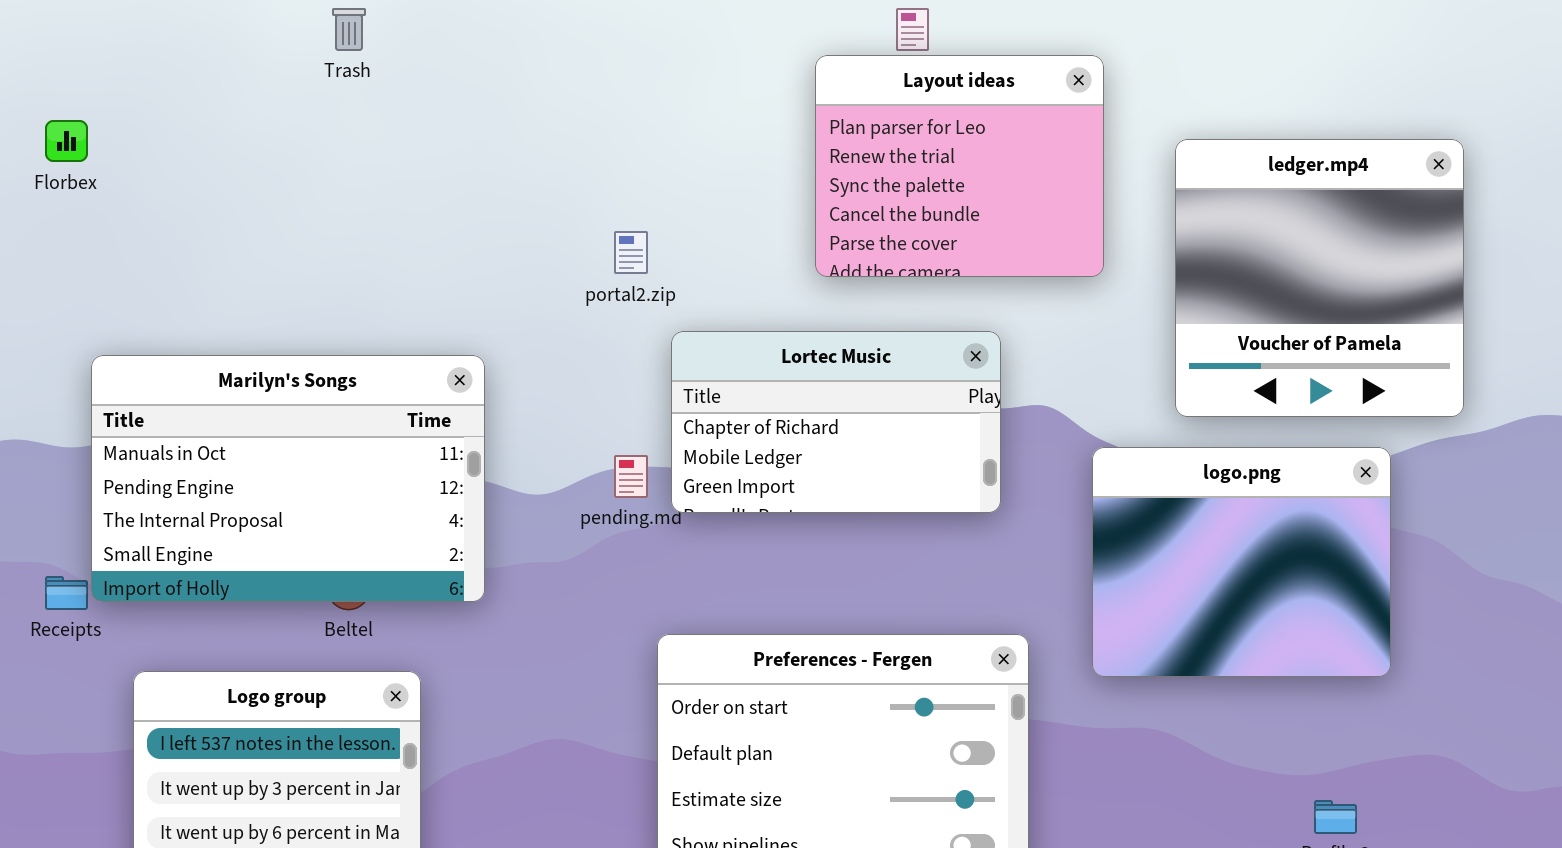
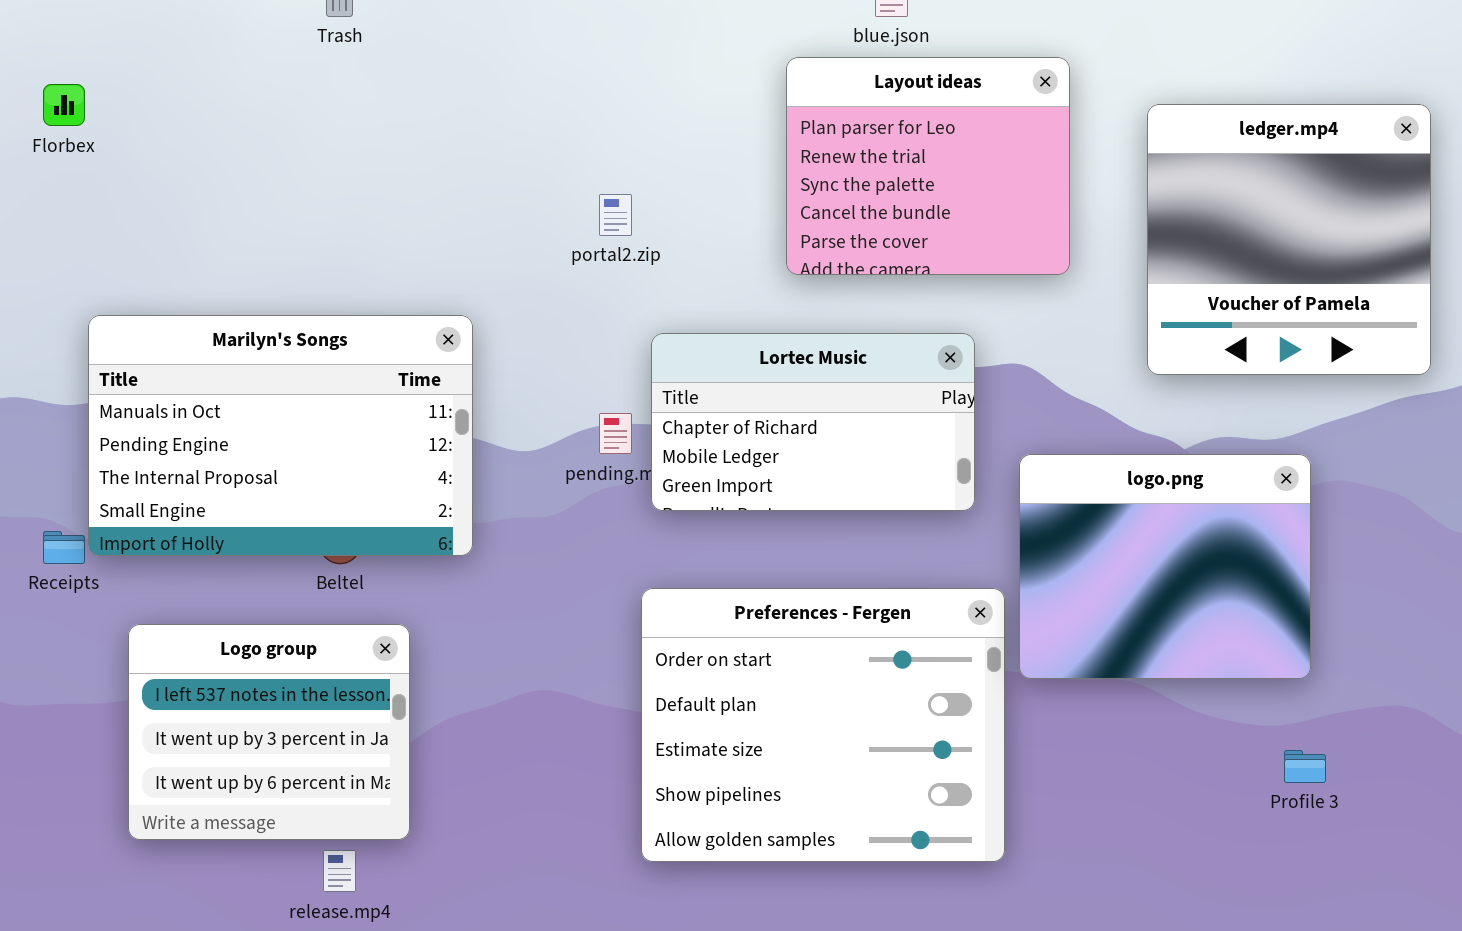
Layout ideas: [815,55,1104,277] -> [786,57,1070,275], moved
Lortec Music: [671,331,1001,513] -> [651,333,975,511], moved
logo.png: [1092,447,1391,677] -> [1019,454,1311,679], moved

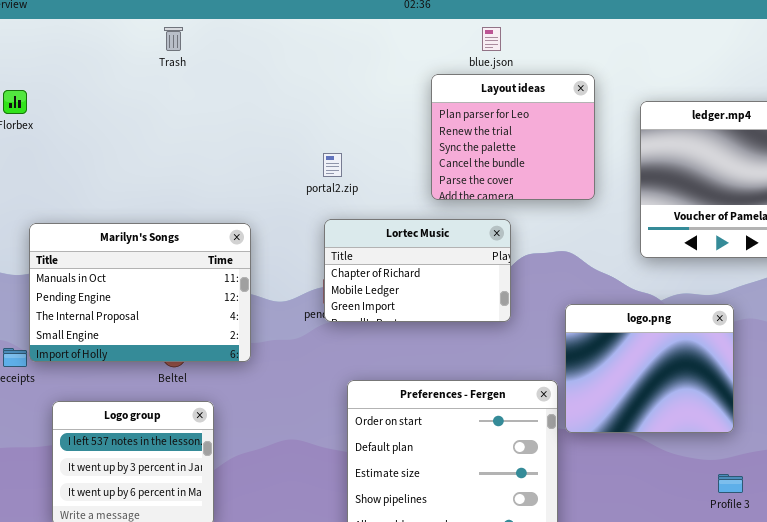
Lortec Music: [651,333,975,511] -> [324,219,511,322], moved

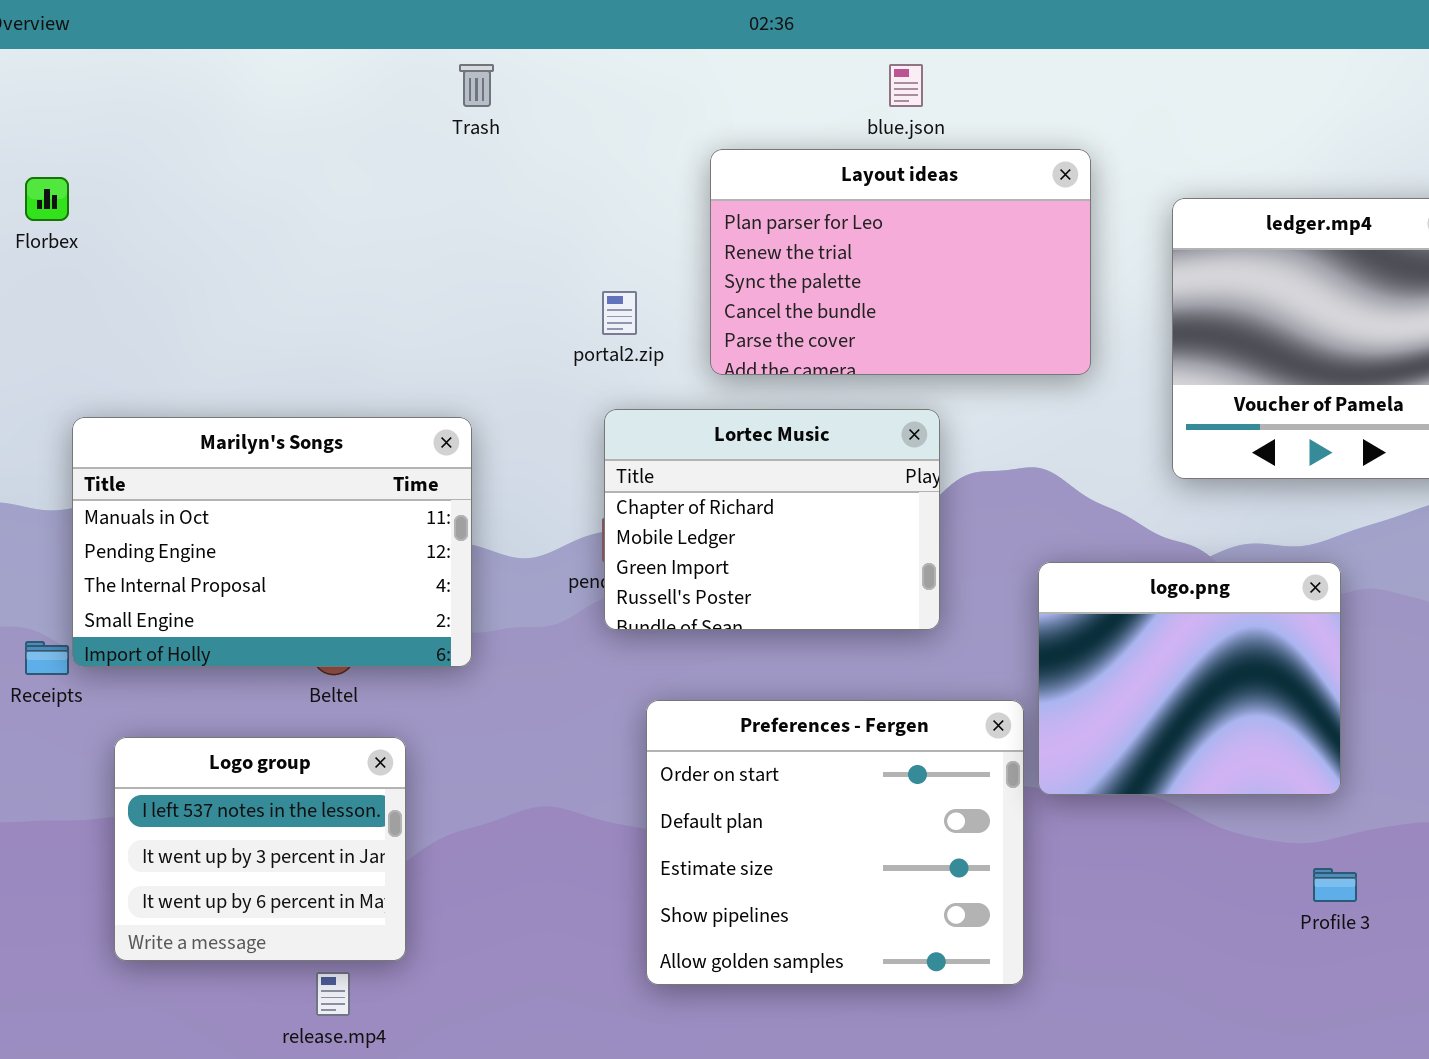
Trash: [164,27,183,51] -> [459,64,494,107], moved
Layout ideas: [431,74,595,200] -> [710,149,1091,375], resized
Lortec Music: [324,219,511,322] -> [604,409,940,630], resized

